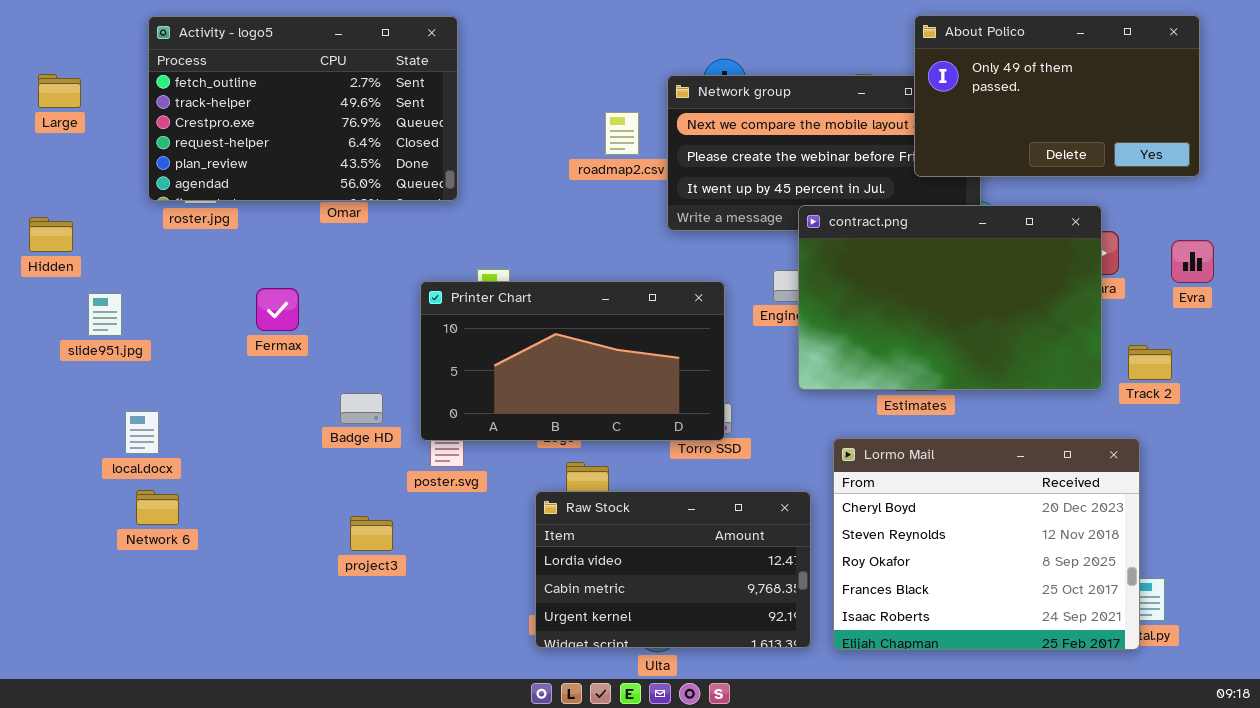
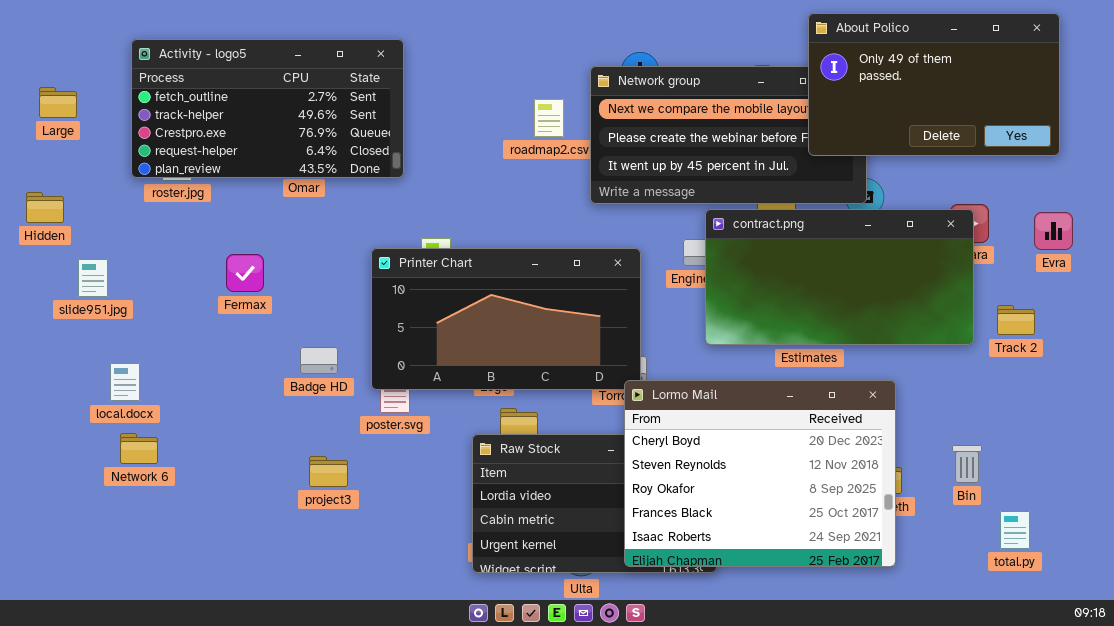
Activity - logo5: [148,16,458,201] -> [131,39,404,178], resized
Large: [38,74,81,108] -> [39,87,77,118], moved
contract.png: [798,205,1102,390] -> [705,209,974,345], resized
Lormo Mail: [833,438,1140,650] -> [624,380,896,567], moved

